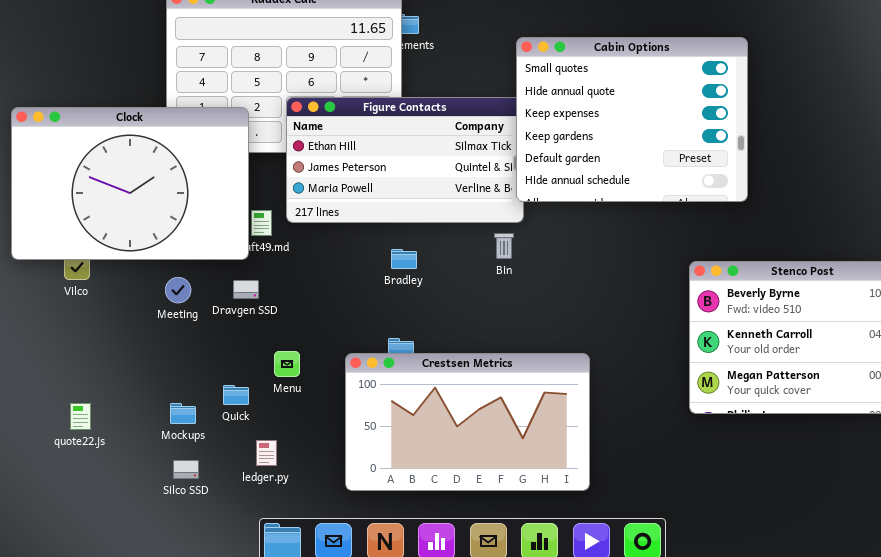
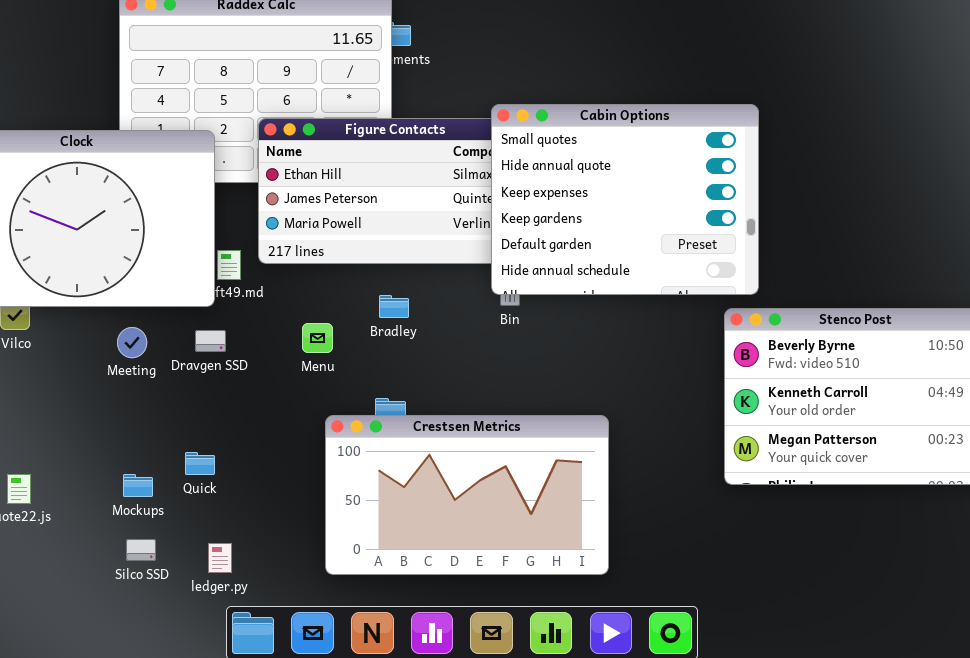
Cabin Options: [516,37,748,202] -> [491,104,759,295], moved
Menu: [274,351,300,377] -> [302,323,333,353], moved
ledger.py: [256,440,277,466] -> [208,543,232,573], moved

